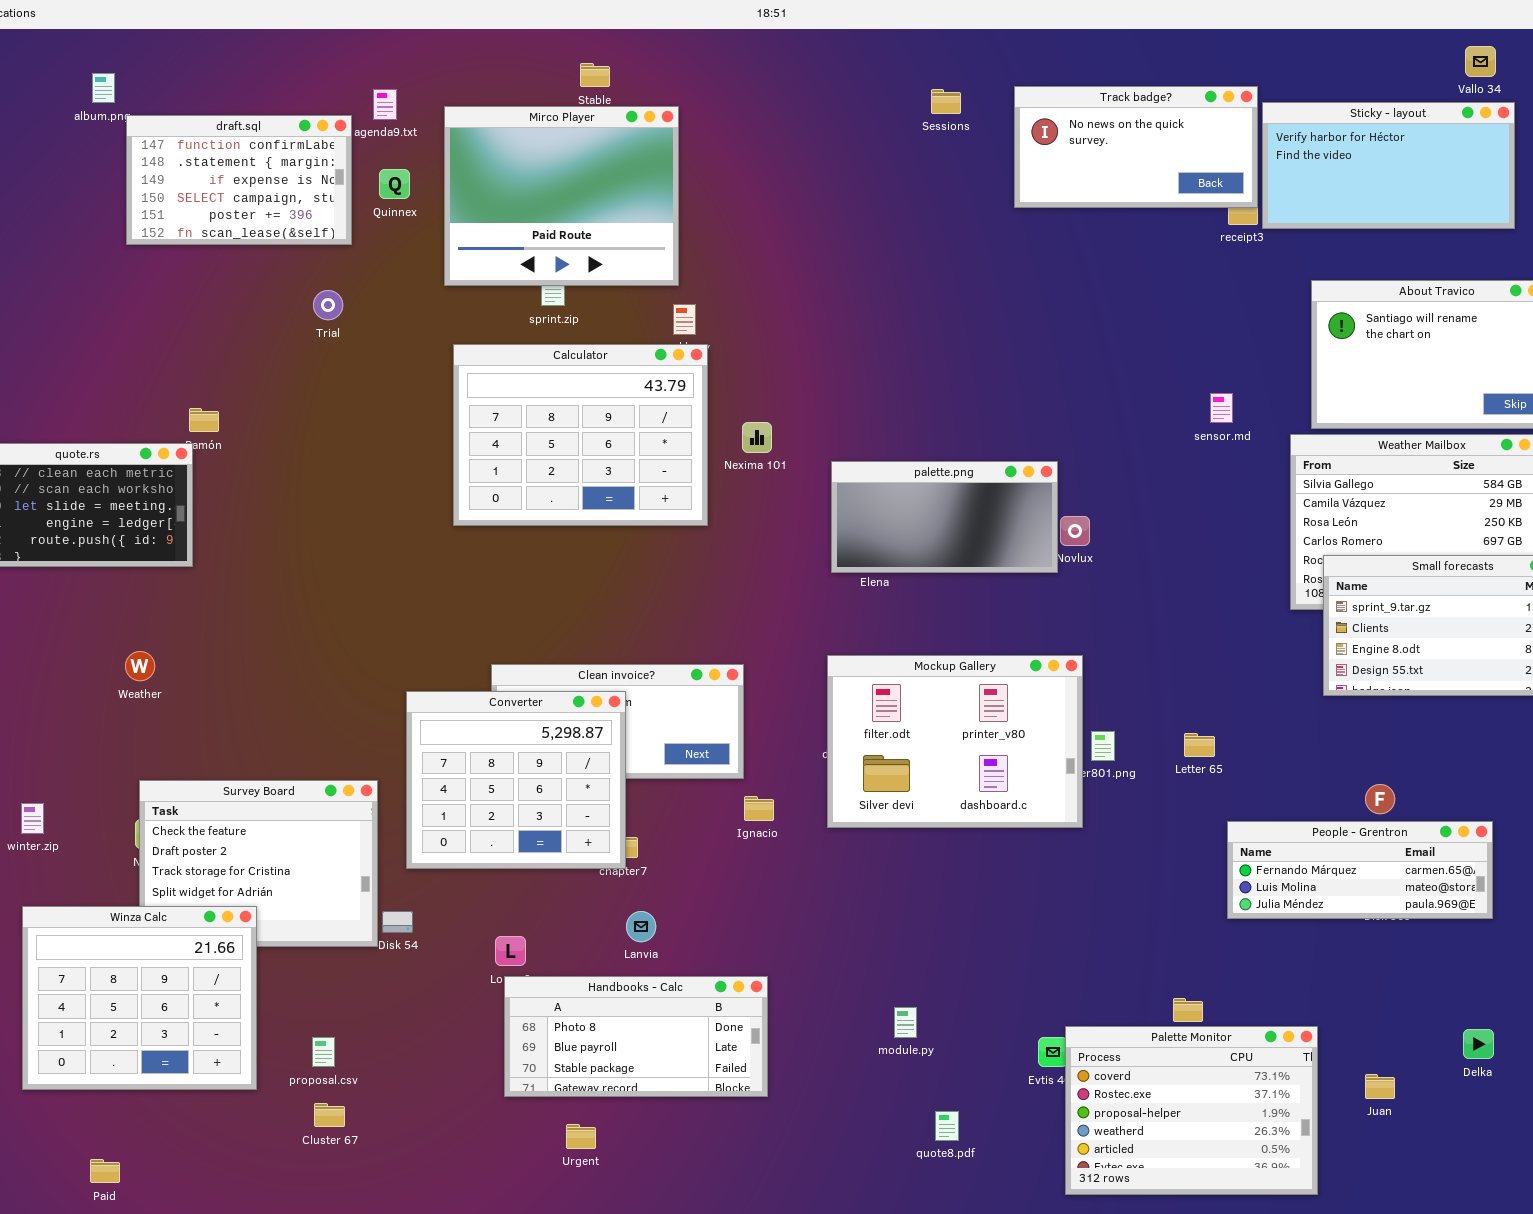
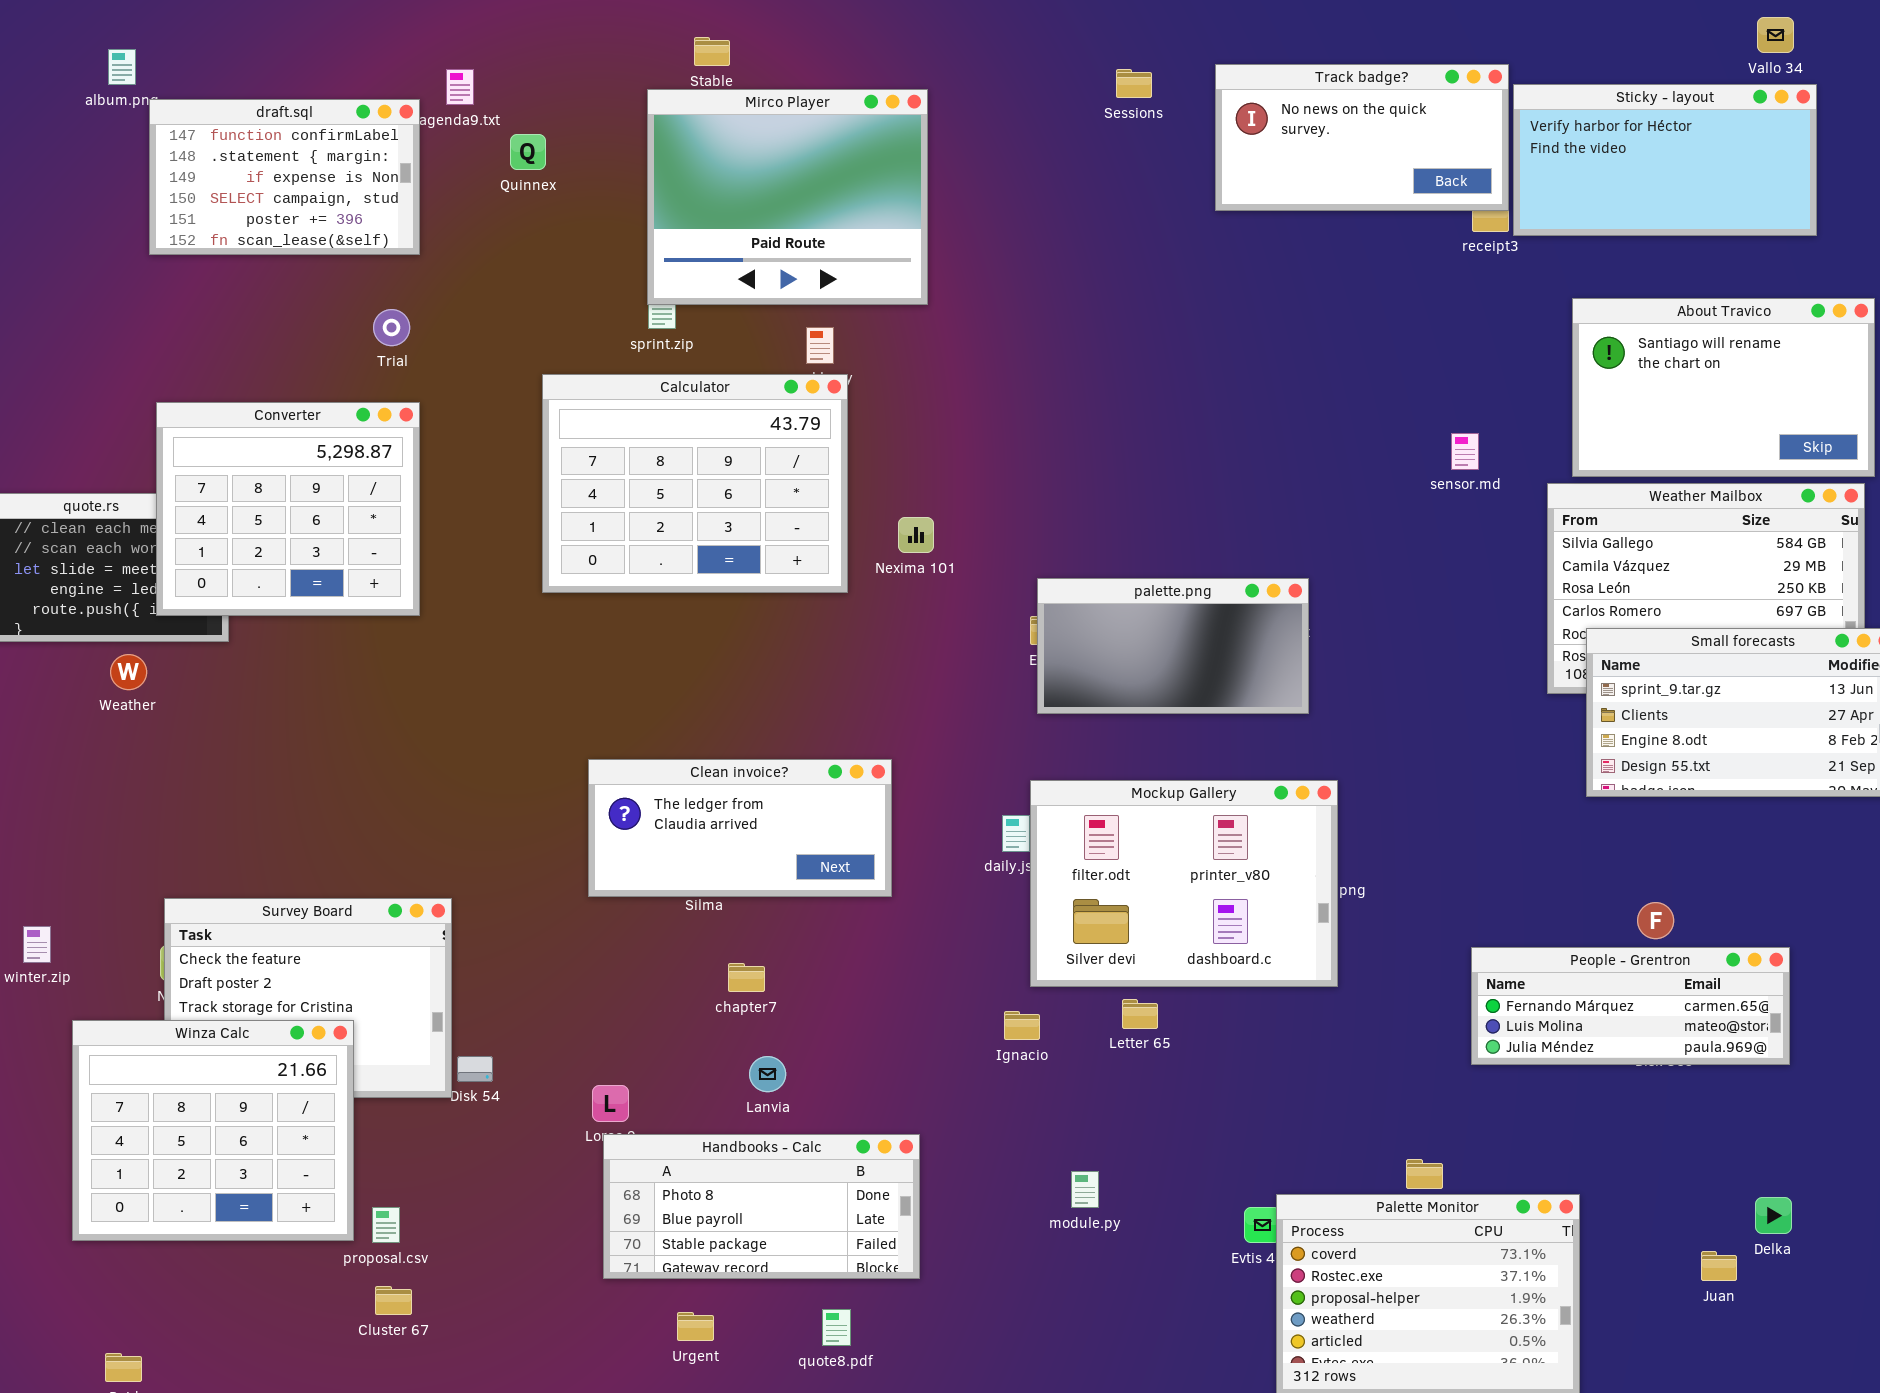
Mirco Player: [444,106,679,286] -> [647,89,928,305], moved
Quinnex: [379,169,410,199] -> [510,134,546,170], moved
Nexima 101: [742,422,772,453] -> [898,517,934,553], moved
palette.png: [831,461,1058,573] -> [1037,578,1309,714], moved
Weather: [125,651,155,681] -> [110,654,147,690], moved
Mockup Gallery: [827,655,1083,828] -> [1030,780,1338,987], moved
Converter: [406,691,626,869] -> [156,402,420,616], moved
Letter 65: [1184,733,1215,757] -> [1122,999,1158,1029], moved
Ignacio: [744,796,774,821] -> [1004,1011,1040,1040], moved
Winza Calc: [22,906,257,1090] -> [72,1020,354,1241], moved
Juan: [1365,1074,1395,1099] -> [1701,1251,1737,1281], moved
quote8.pdf: [935,1111,959,1141] -> [822,1309,851,1346], moved

